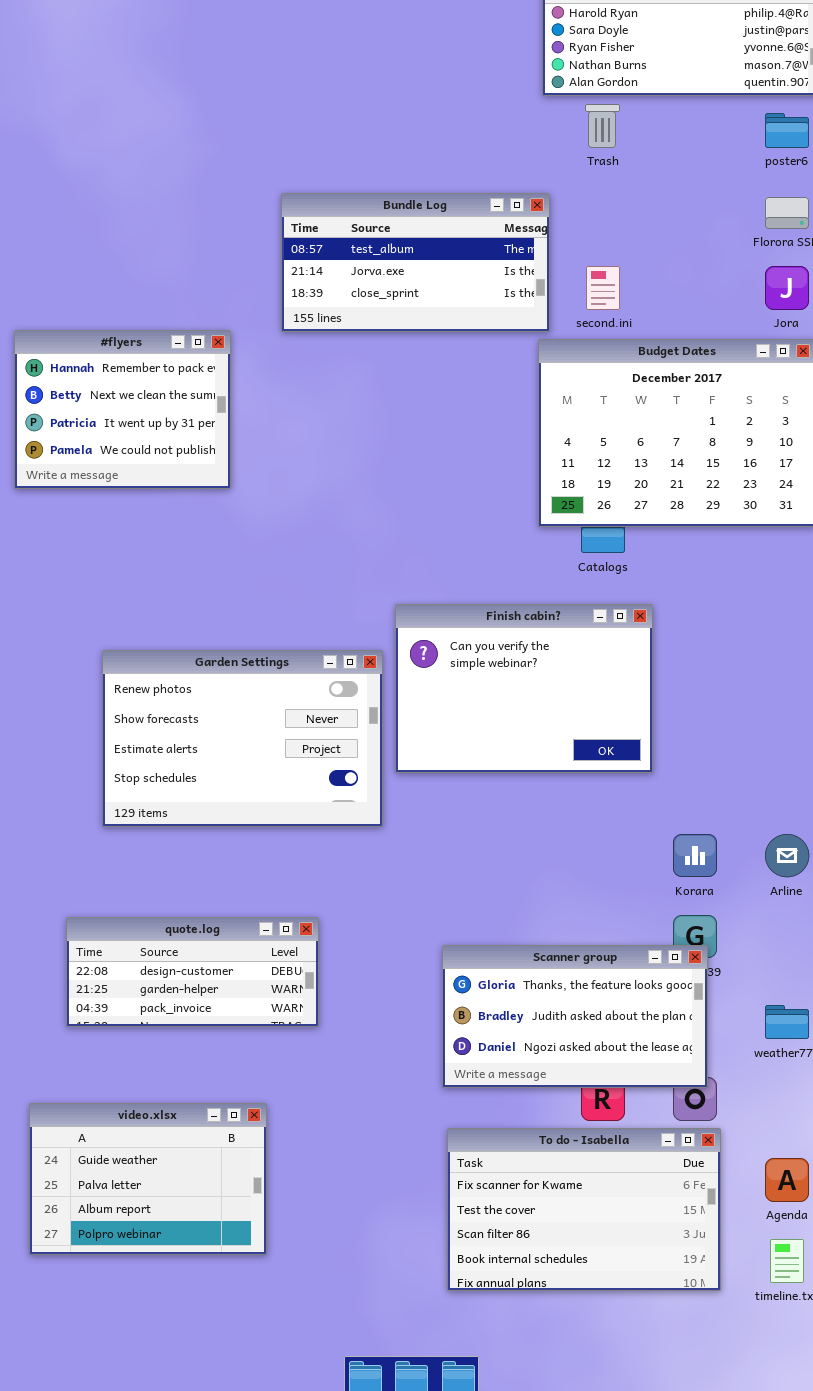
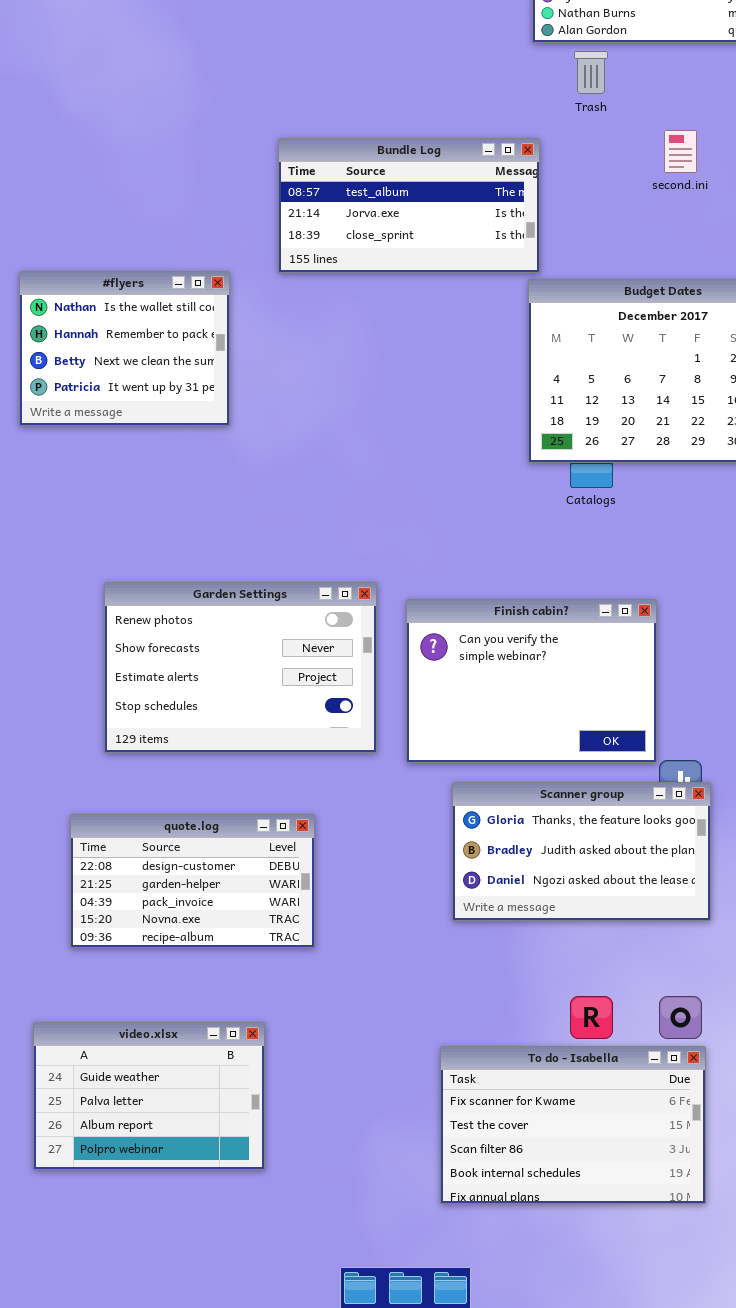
second.ini: [586,266,620,310] -> [664,130,697,173], moved
#flyers: [14,330,231,489] -> [19,271,230,426], scrolled up 1 row
Finish cabin?: [395,604,653,773] -> [406,599,657,763], moved
quote.log: [66,917,319,1027] -> [70,814,315,948], resized
Scanner group: [442,945,708,1088] -> [452,782,711,921], moved

